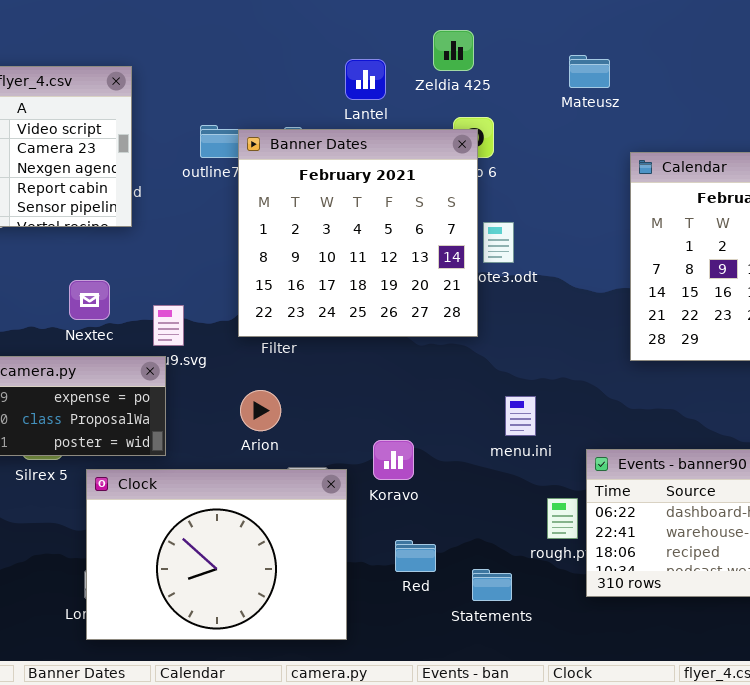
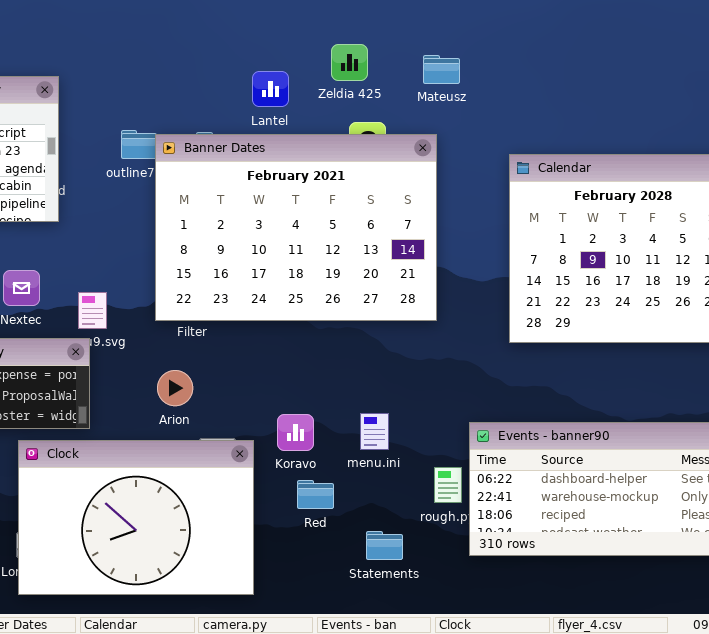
Mateusz: [569,55,610,88] -> [423,55,460,84], moved
Banner Dates: [238,129,478,337] -> [155,134,437,321], resized
menu.ini: [505,396,536,436] -> [360,413,389,450], moved
Red: [395,540,436,572] -> [297,480,334,509], moved

